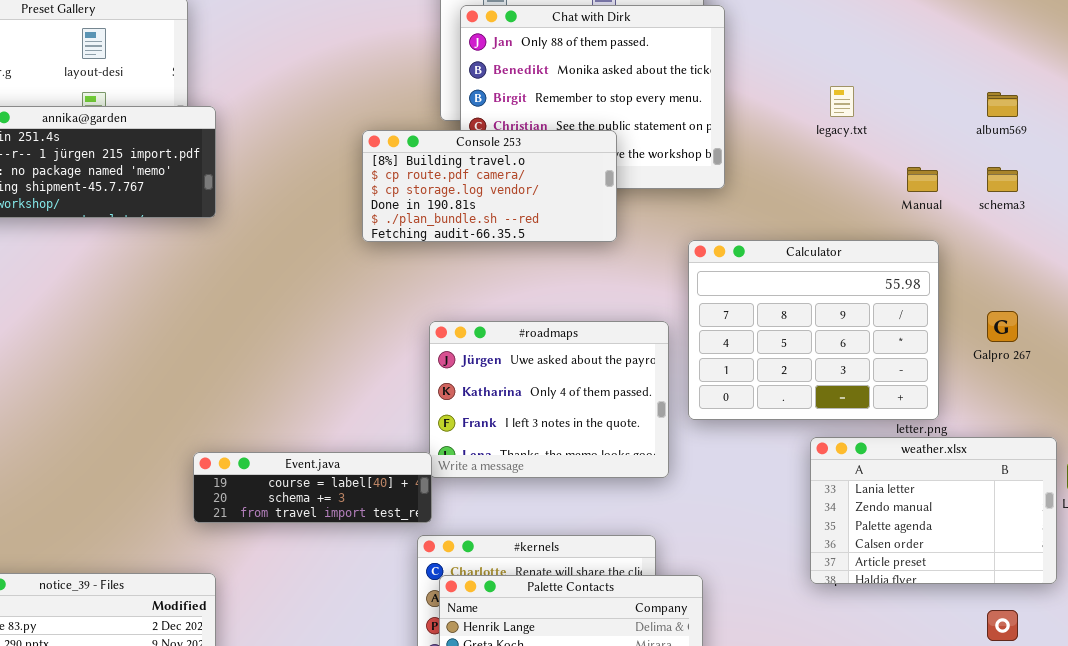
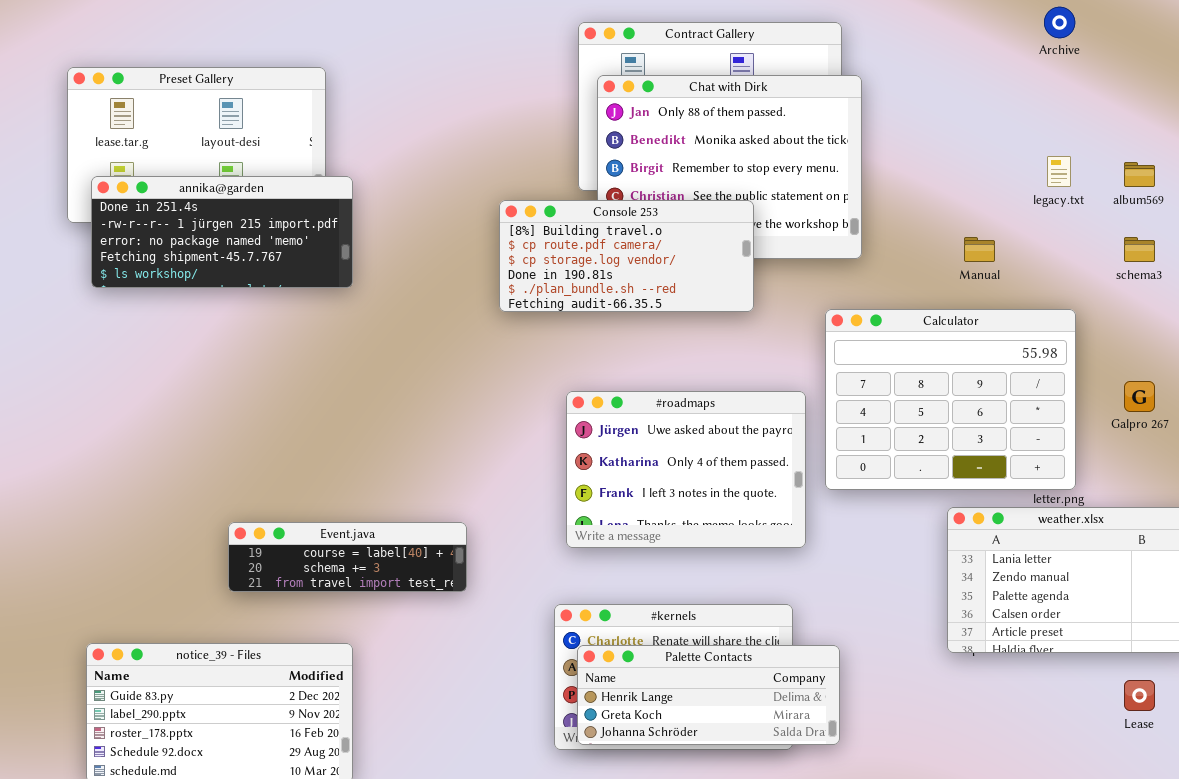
legacy.txt: [830,86,854,117] -> [1047,156,1071,187], moved
Manual: [907,167,938,192] -> [964,237,995,262], moved
Event.java: [193,452,432,523] -> [228,522,467,592], moved

